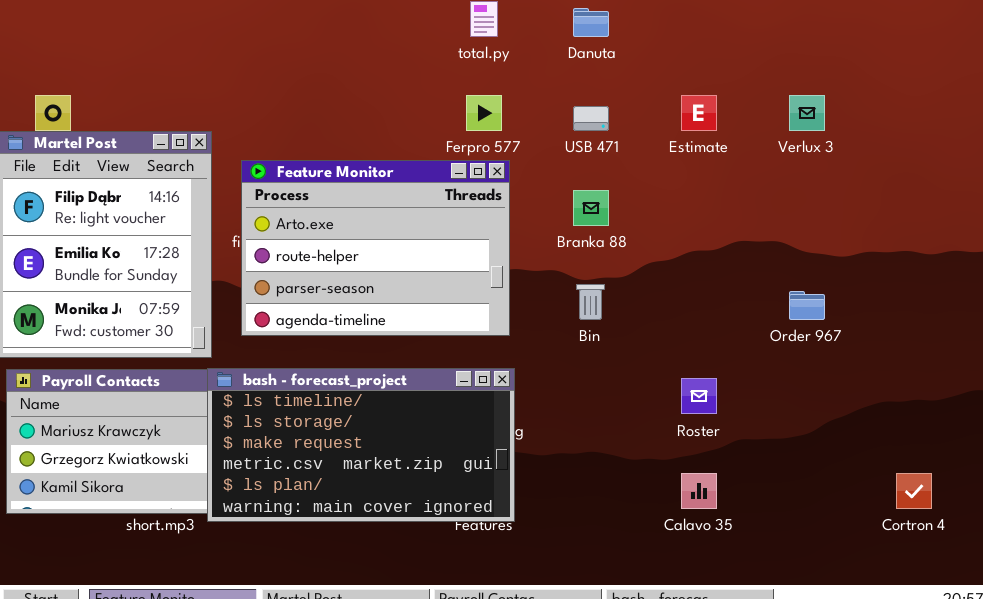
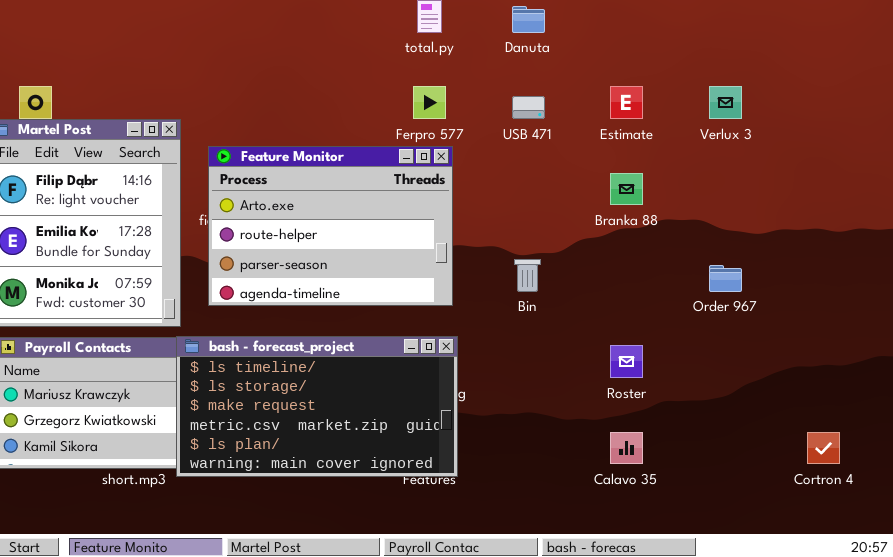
Branka 88: [573,190,609,226] -> [610,173,643,205], moved

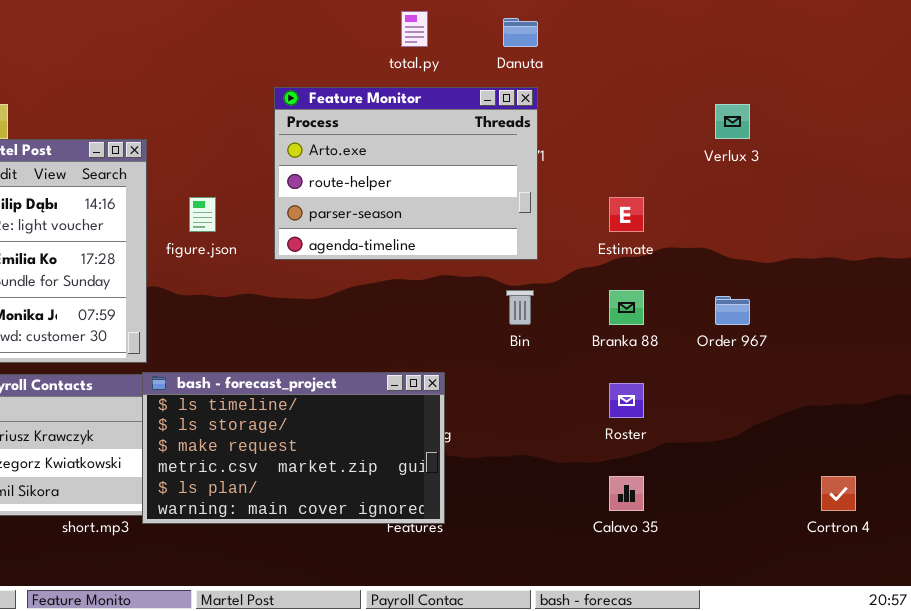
Estimate: [610,86,643,119] -> [609,197,644,232], moved
Feature Monitor: [208,146,453,306] -> [274,87,538,260], moved
Branka 88: [610,173,643,205] -> [609,290,644,325], moved

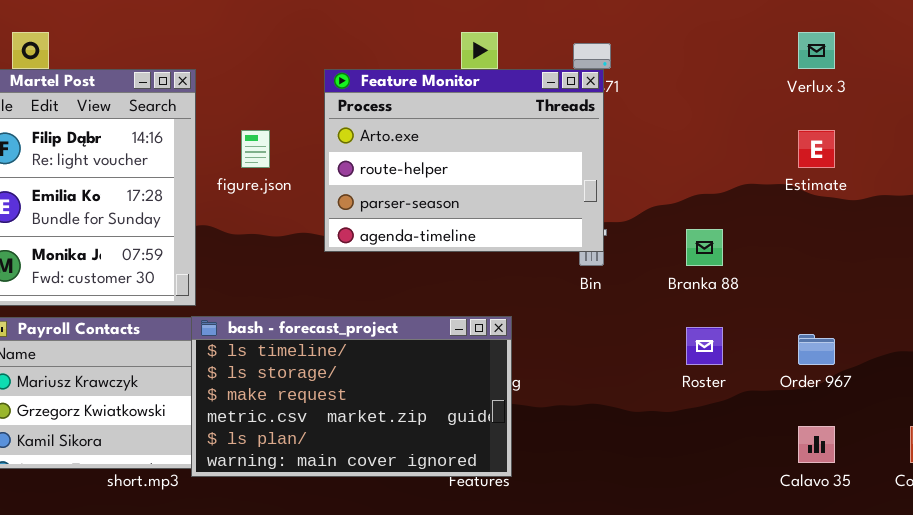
Feature Monitor: [274,87,538,260] -> [324,69,604,252], moved
Estimate: [609,197,644,232] -> [798,130,835,168], moved
Order 967: [715,296,750,325] -> [798,334,835,365], moved
Calavo 35: [609,476,644,511] -> [798,426,835,463], moved

